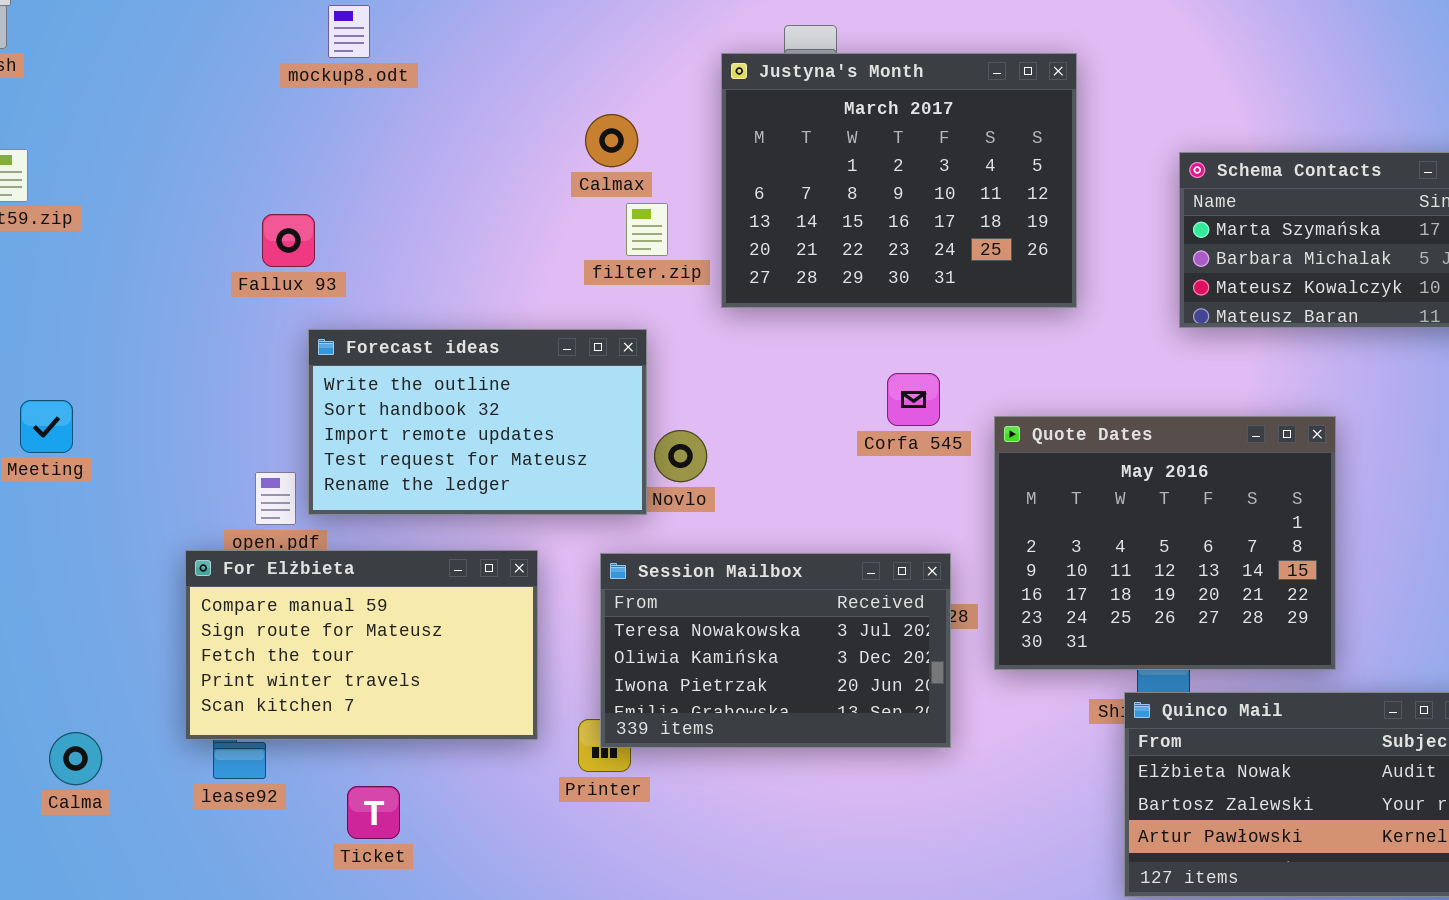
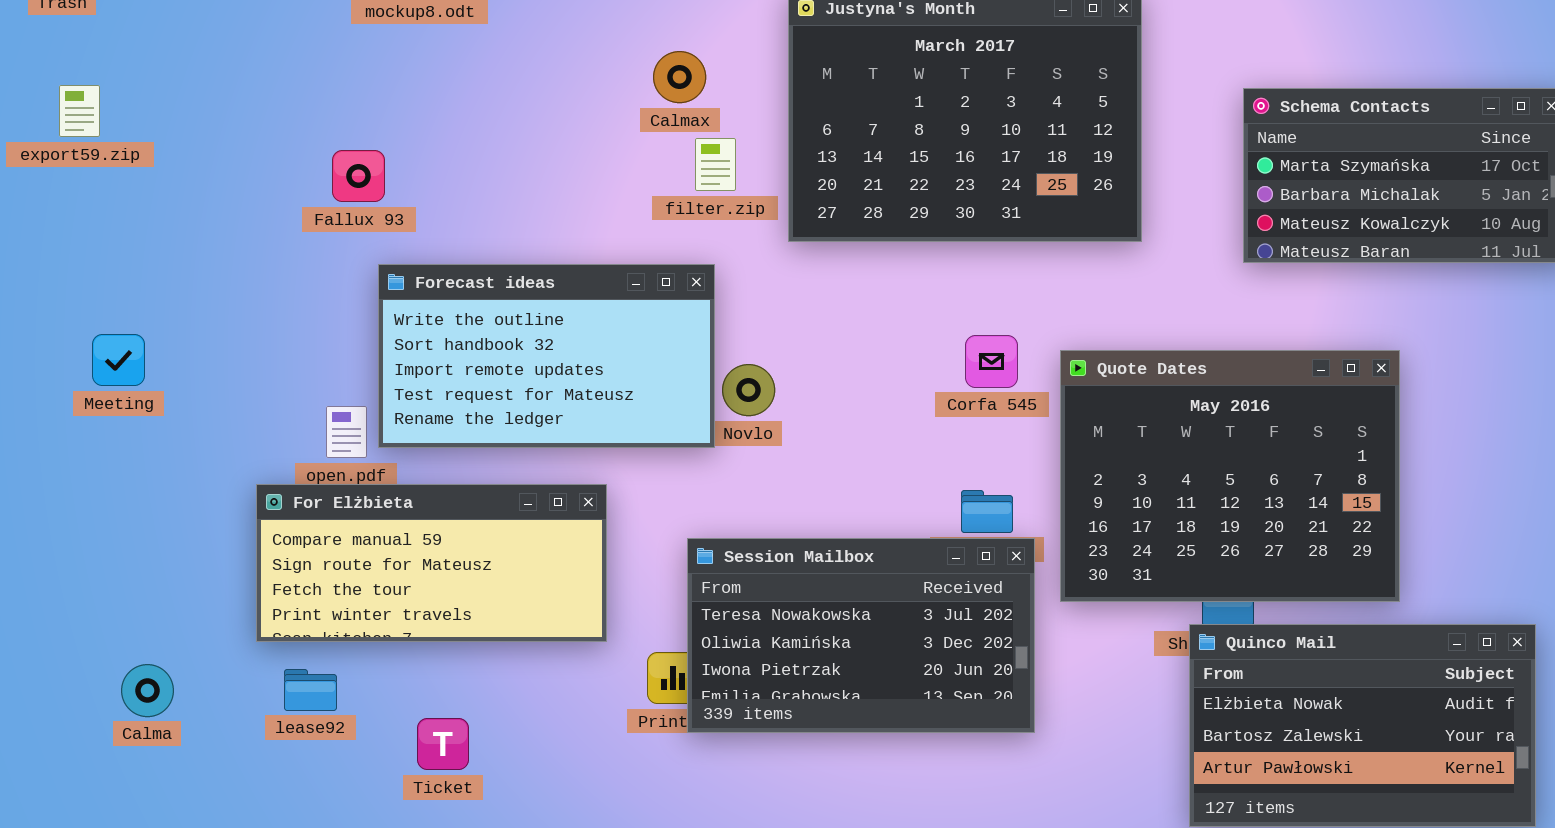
Corfa 545: [887,373,940,426] -> [965,335,1018,388], moved
For Elżbieta: [185,550,538,740] -> [256,484,607,642], resized
Session Mailbox: [600,553,951,748] -> [687,538,1035,733], moved

